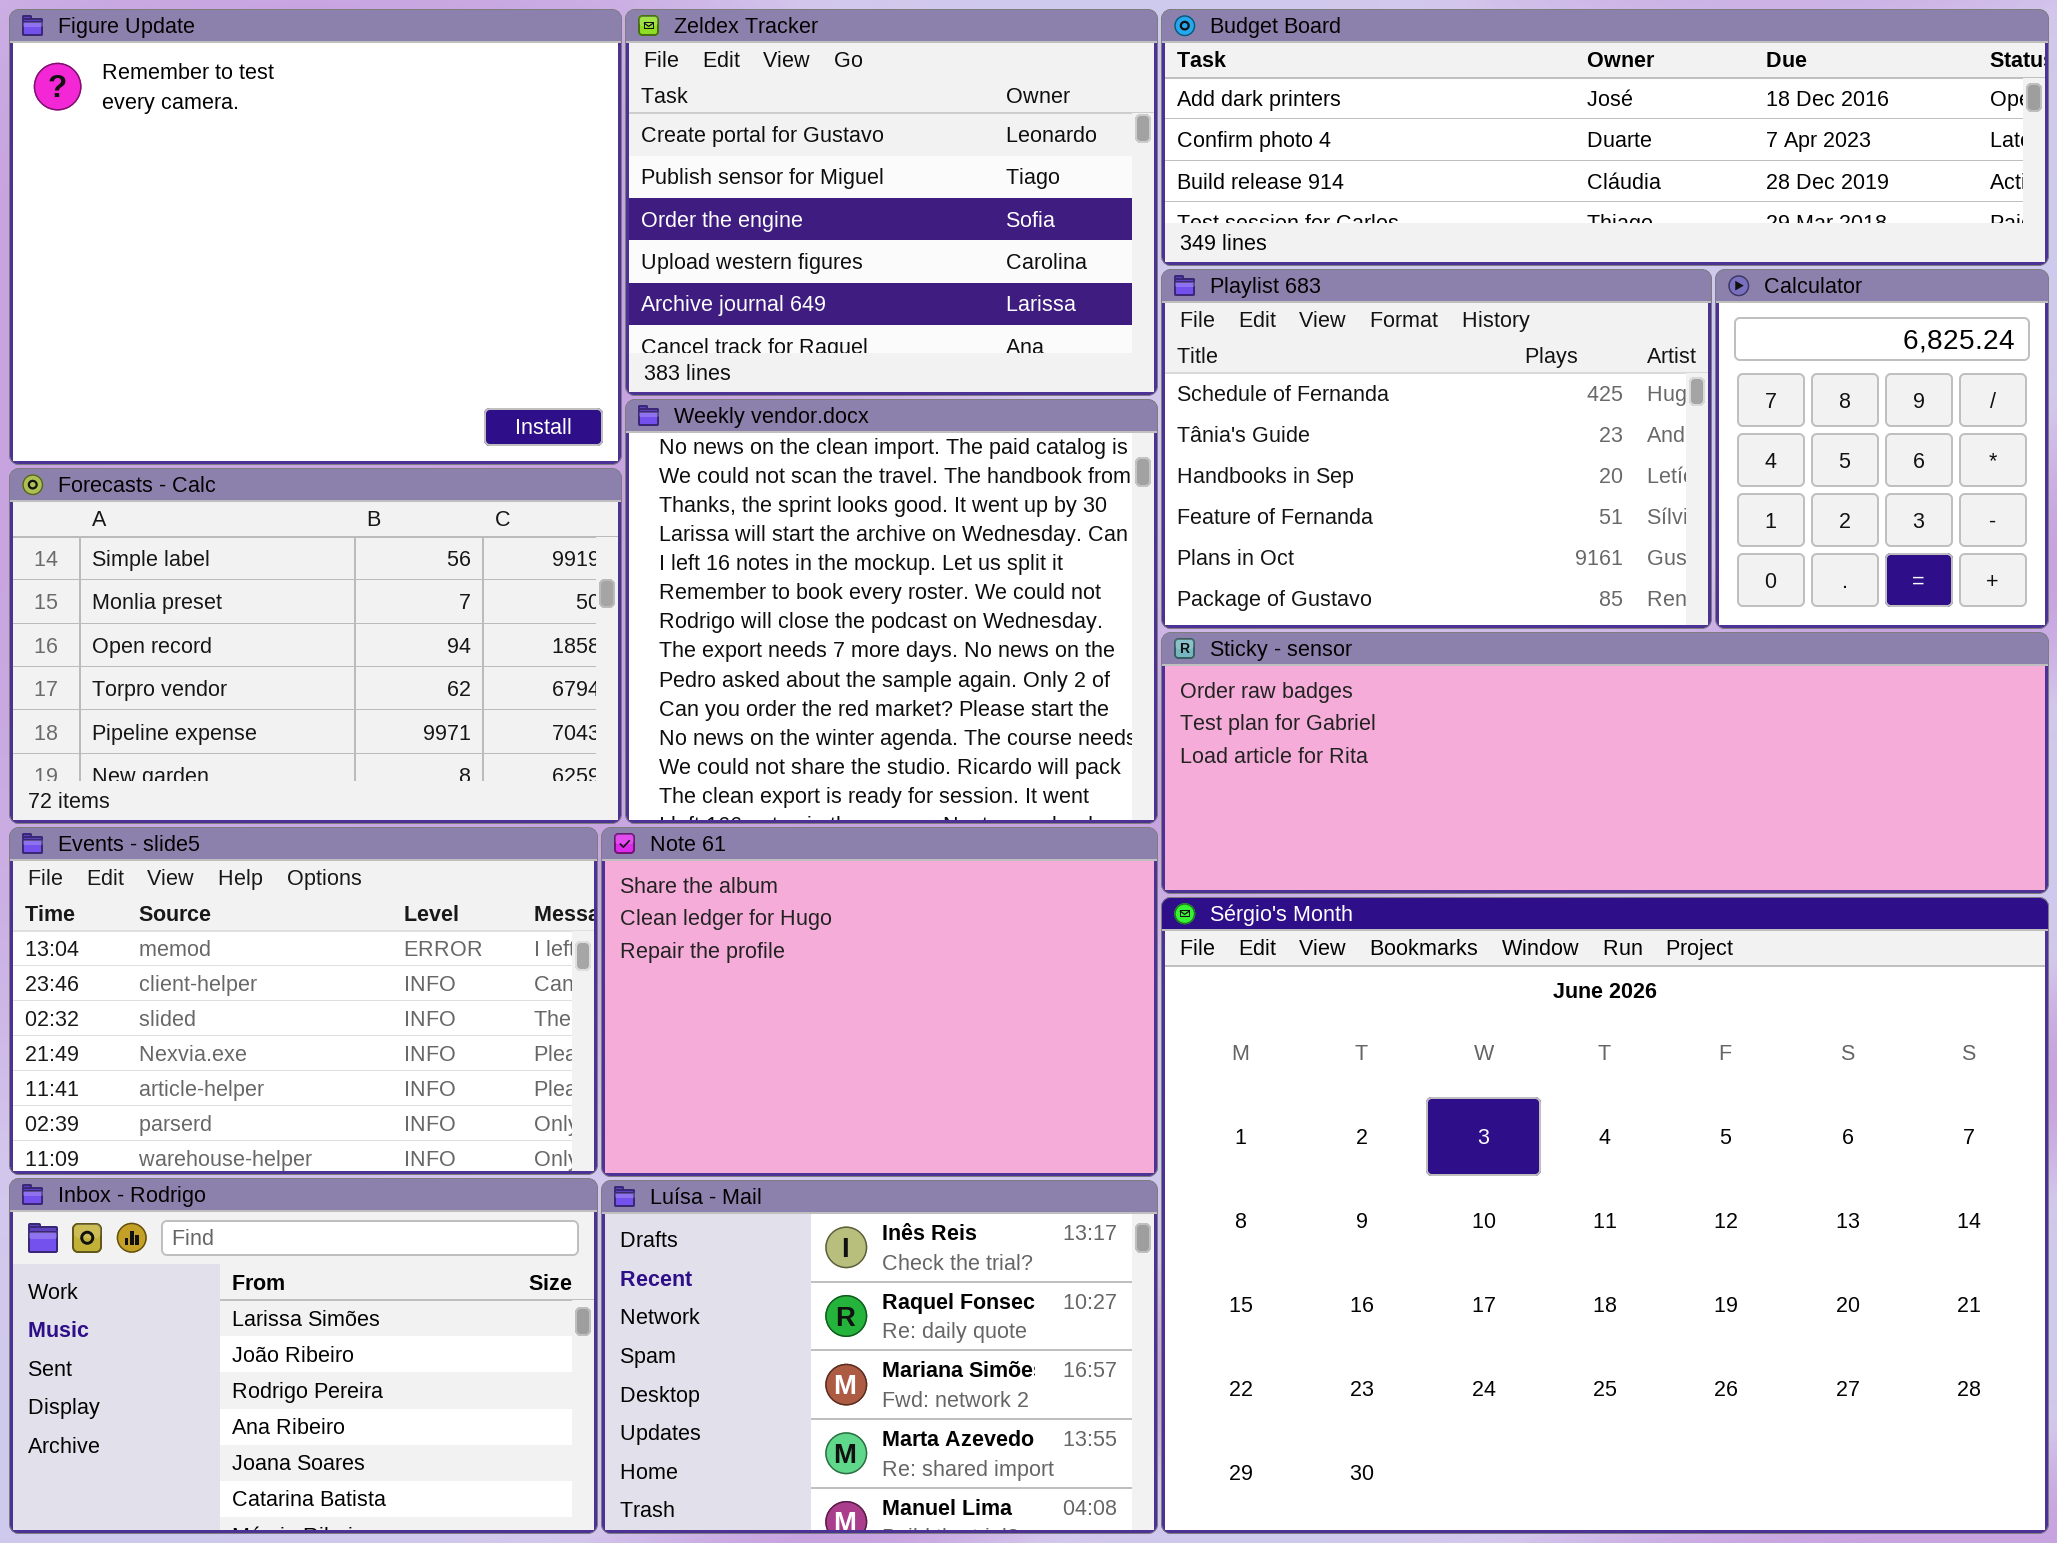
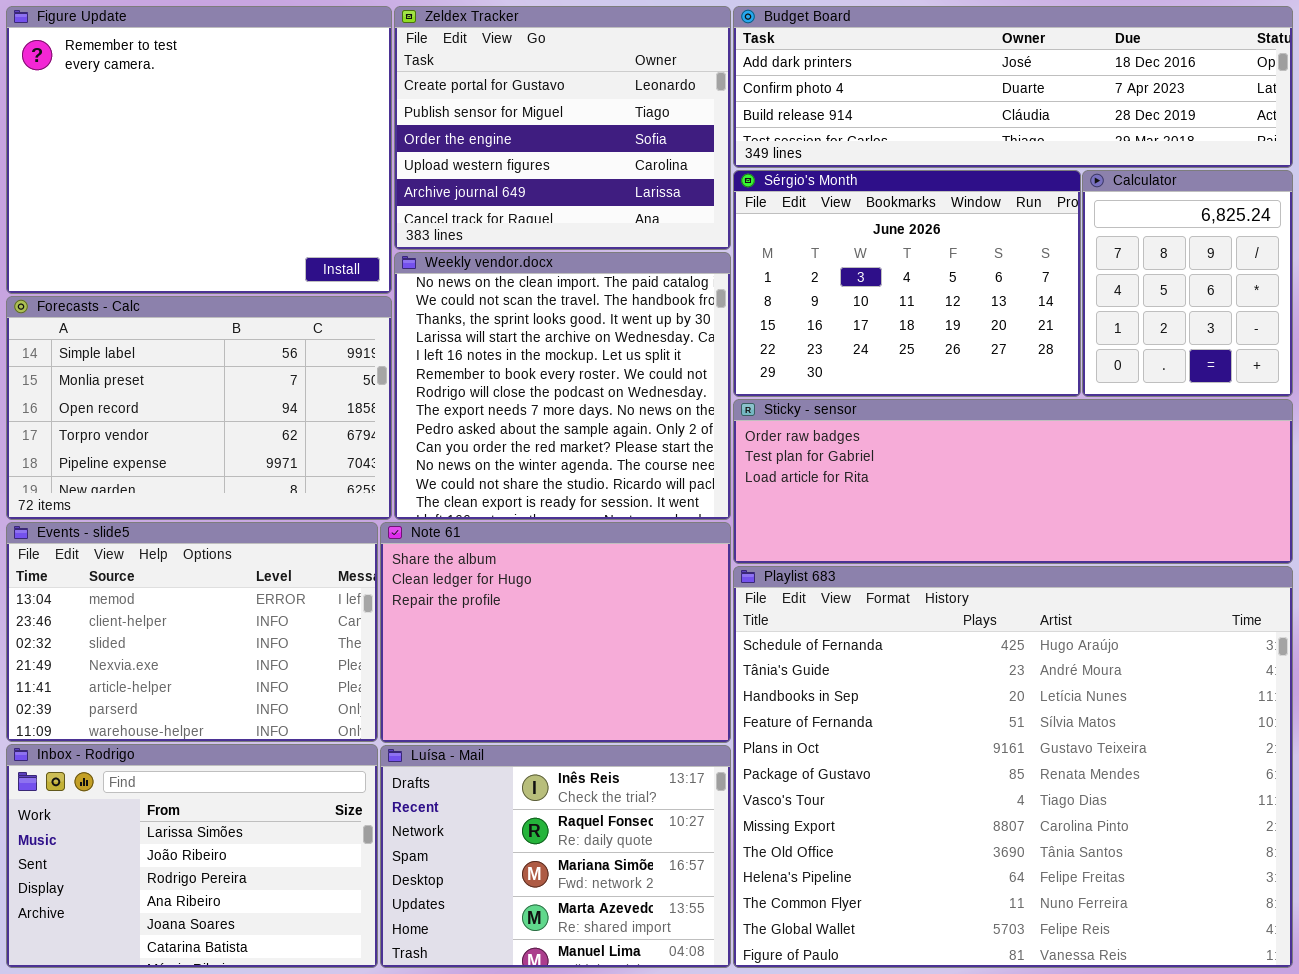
Playlist 683: [1161,269,1712,629] -> [733,566,1293,968], moved, resized
Sérgio's Month: [1161,897,2049,1534] -> [733,170,1081,397], moved, resized

